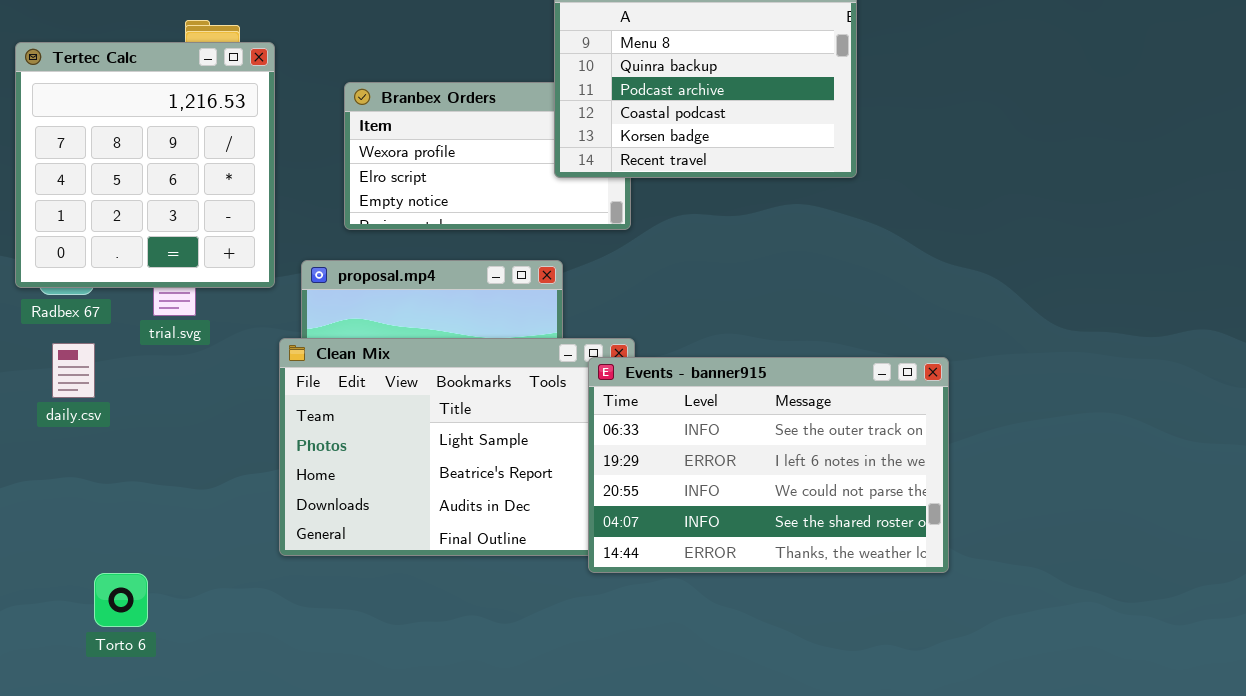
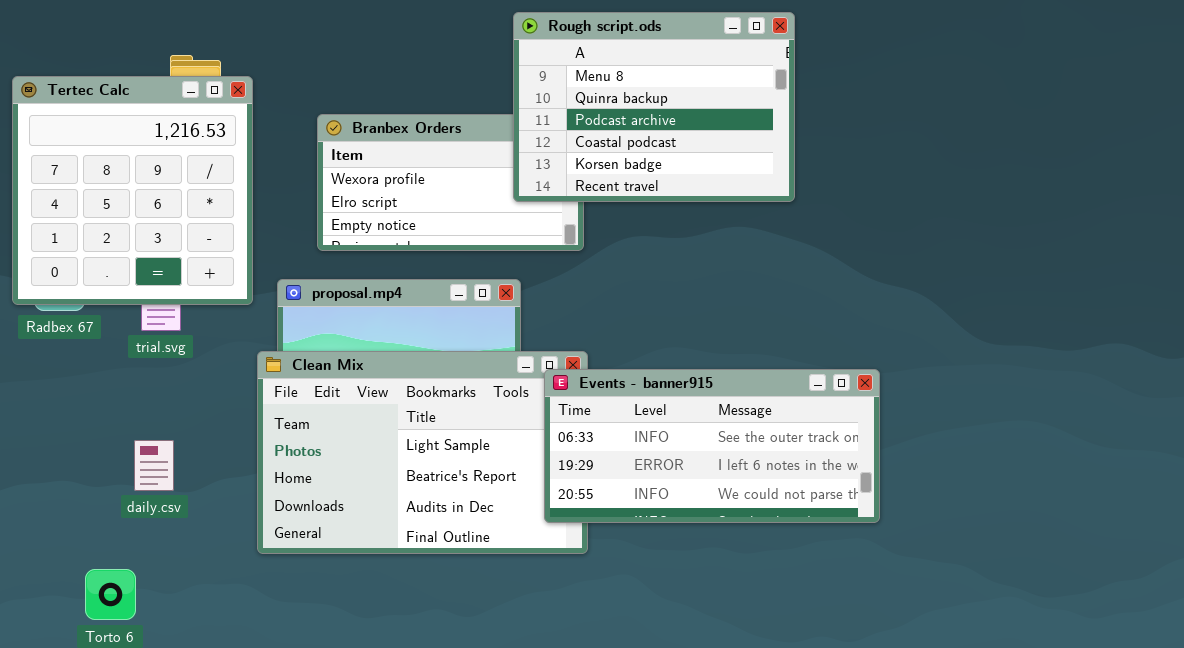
daily.csv: [52,343,95,398] -> [134,440,174,491], moved
Events - banner915: [588,357,949,573] -> [544,369,880,523], resized

